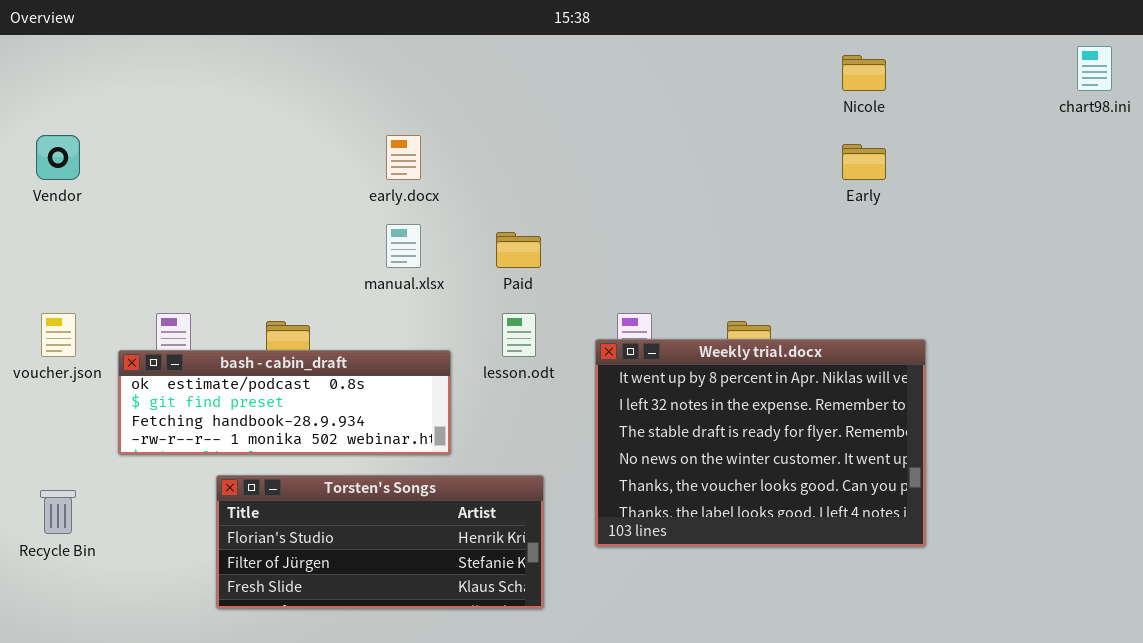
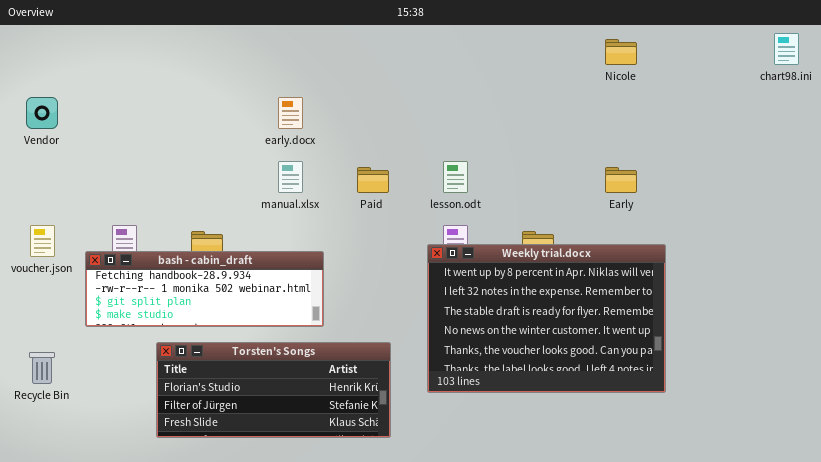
Early: [842,144,886,180] -> [605,167,637,193], moved
lesson.odt: [502,313,536,357] -> [443,161,468,193], moved
bash - cabin_draft: [118,350,451,455] -> [85,251,324,327], scrolled down 2 rows

